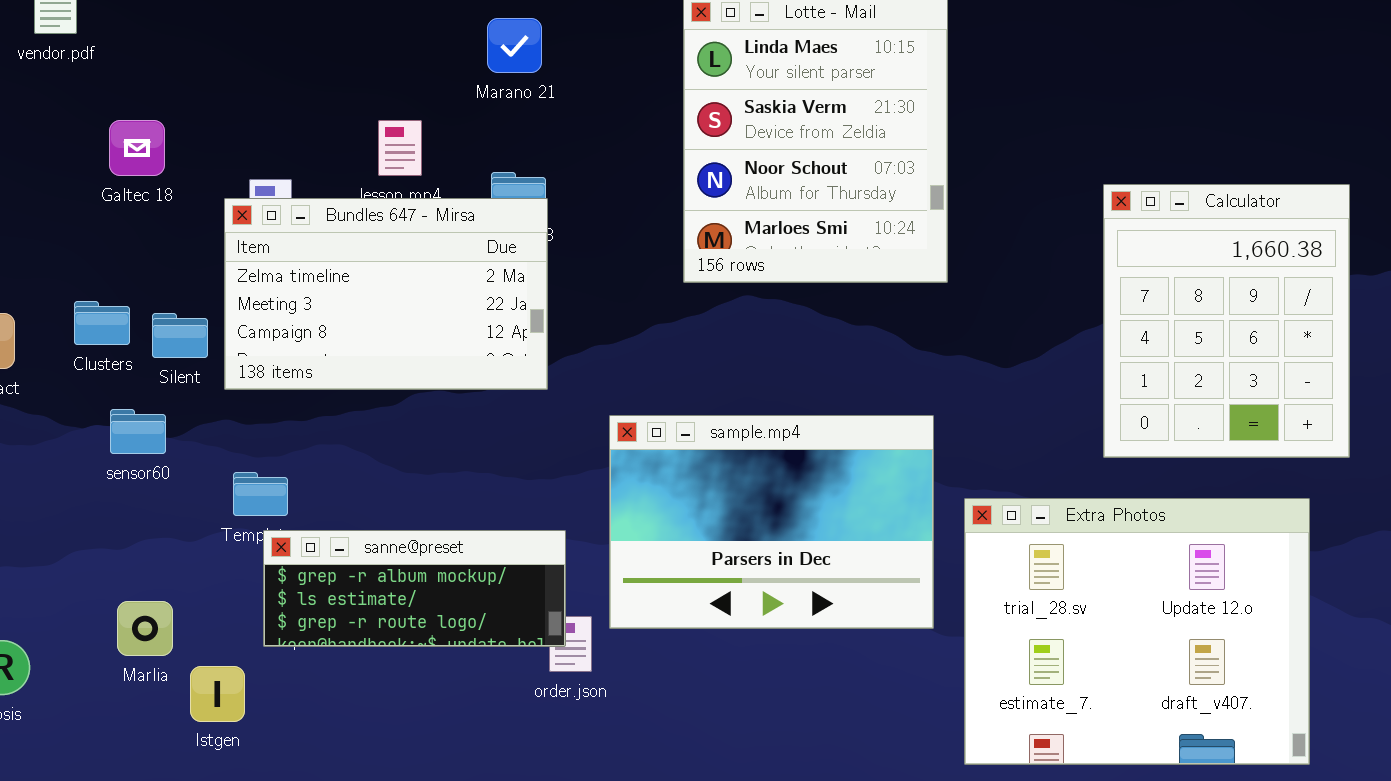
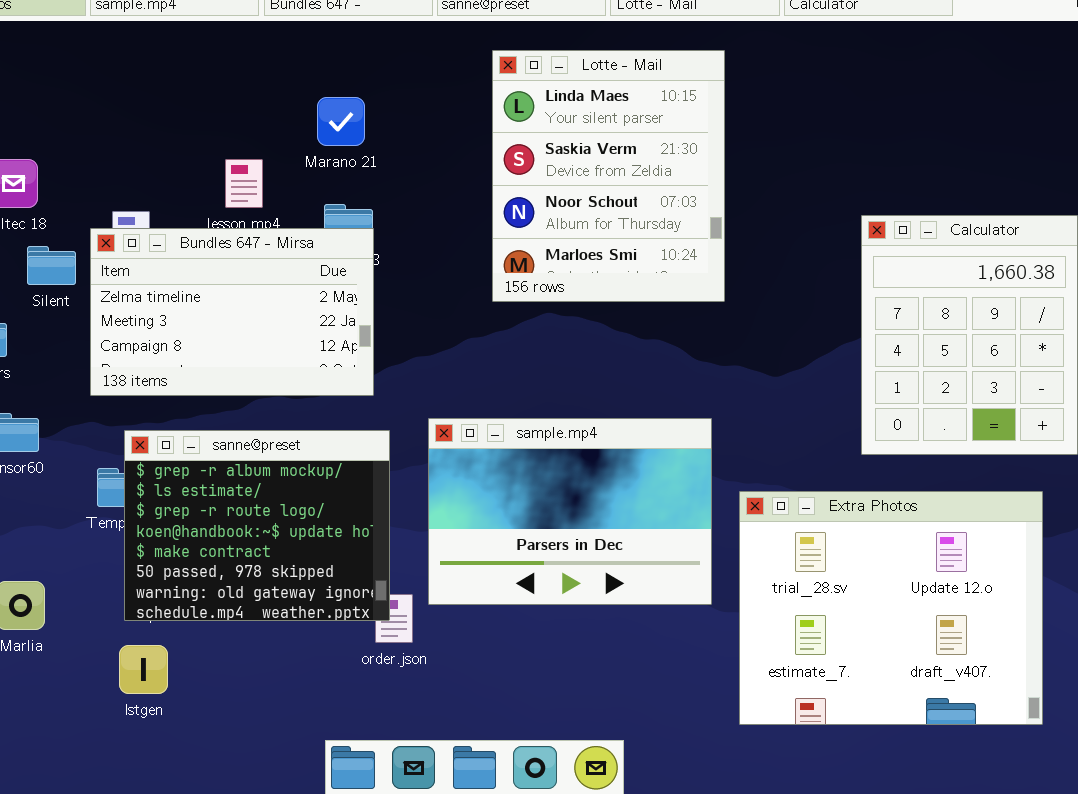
Marano 21: [487,18,542,73] -> [317,97,365,146], moved
Silent: [152,313,208,358] -> [27,246,76,285], moved
sanne@preset: [263,530,566,647] -> [124,430,390,621], resized
Istgen: [190,666,245,722] -> [119,645,168,694], moved

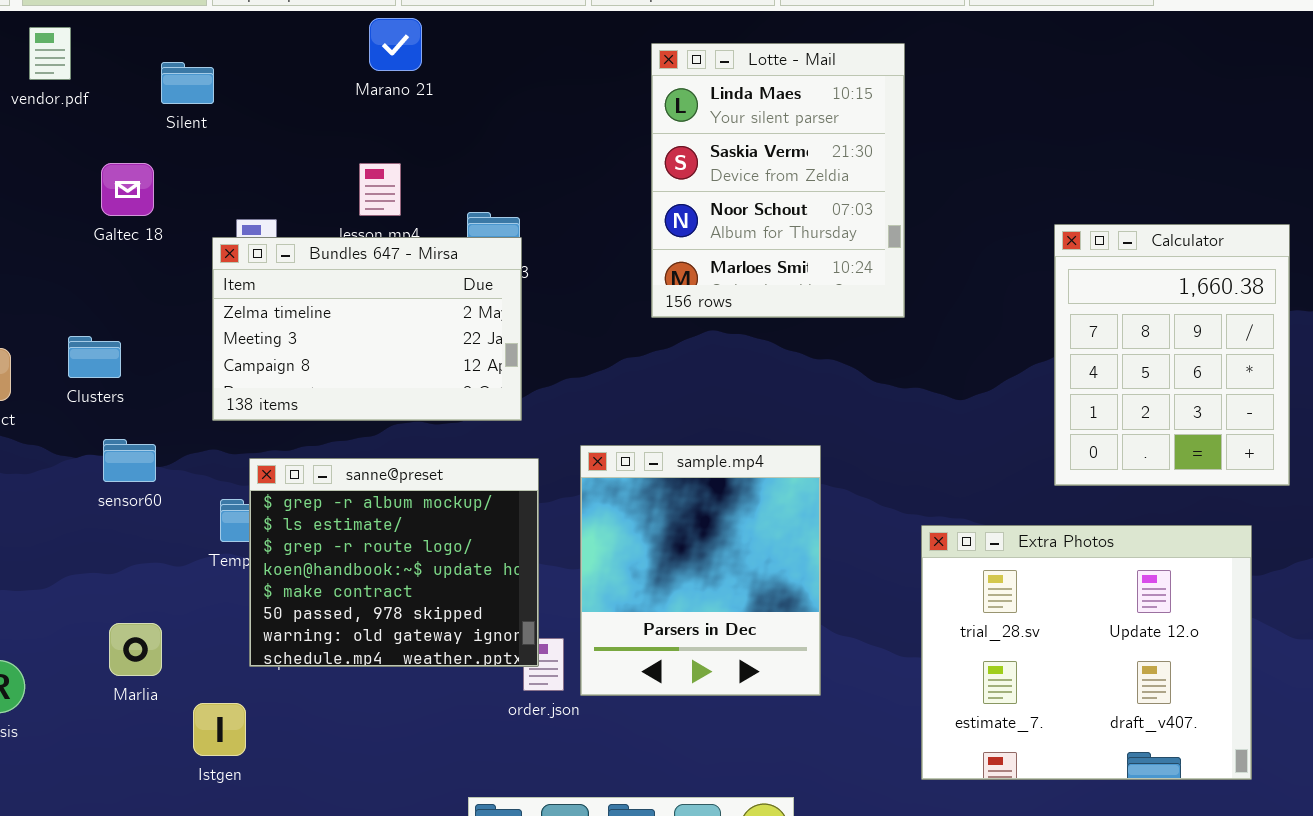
Marano 21: [317,97,365,146] -> [369,18,422,71], moved
Silent: [27,246,76,285] -> [161,62,214,104], moved
sample.mp4: [428,418,712,605] -> [580,445,821,696], resized
Istgen: [119,645,168,694] -> [193,703,246,756], moved

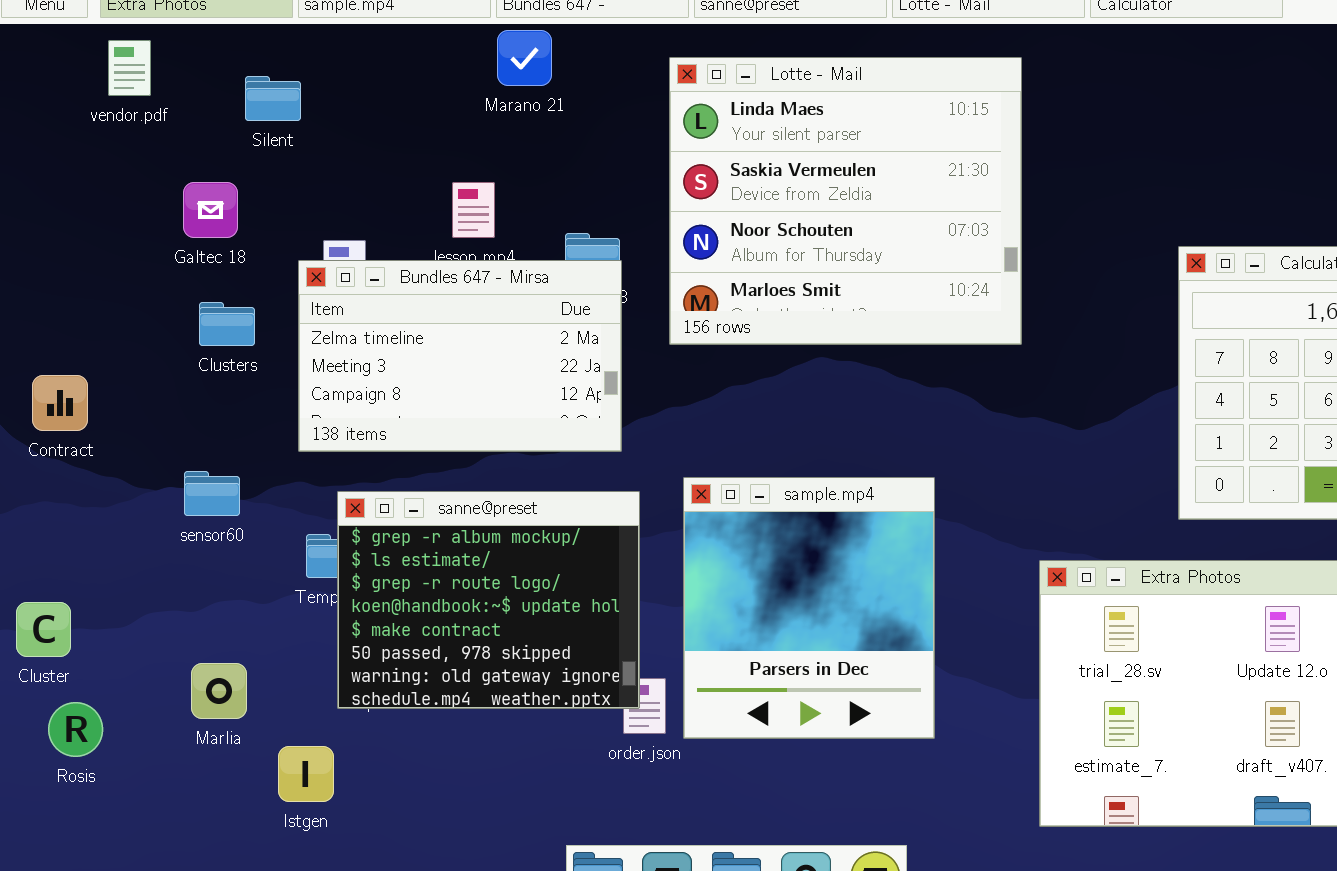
Marano 21: [369,18,422,71] -> [497,30,552,86], moved
Lotte - Mail: [651,43,905,318] -> [669,57,1022,345], resized
Clusters: [68,336,121,378] -> [199,302,255,346], moved

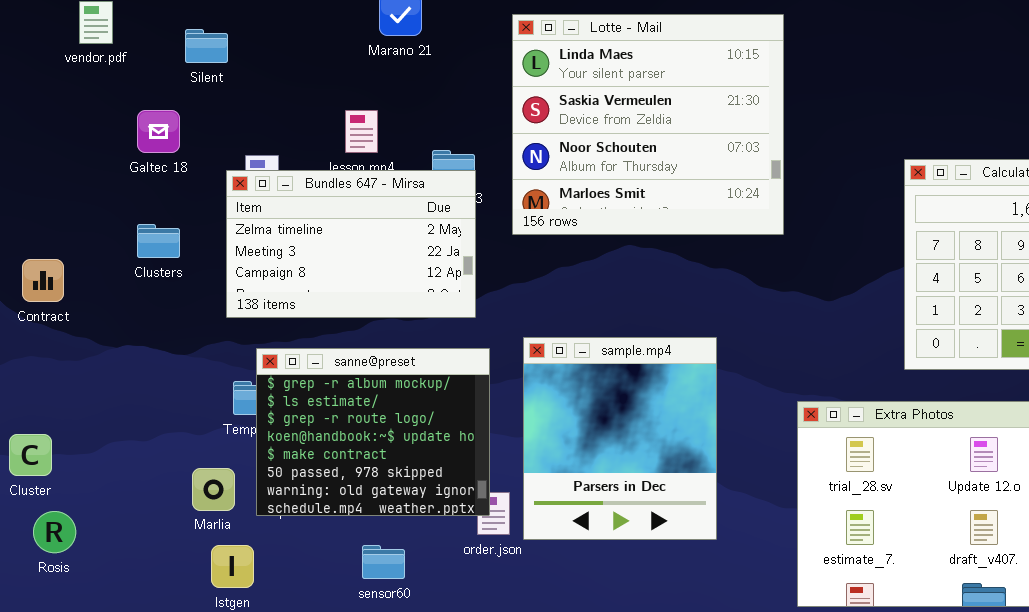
Clusters: [199,302,255,346] -> [137,224,180,258], moved
sensor60: [184,471,240,516] -> [362,545,405,579], moved
Marlia: [191,663,247,719] -> [192,468,235,511], moved

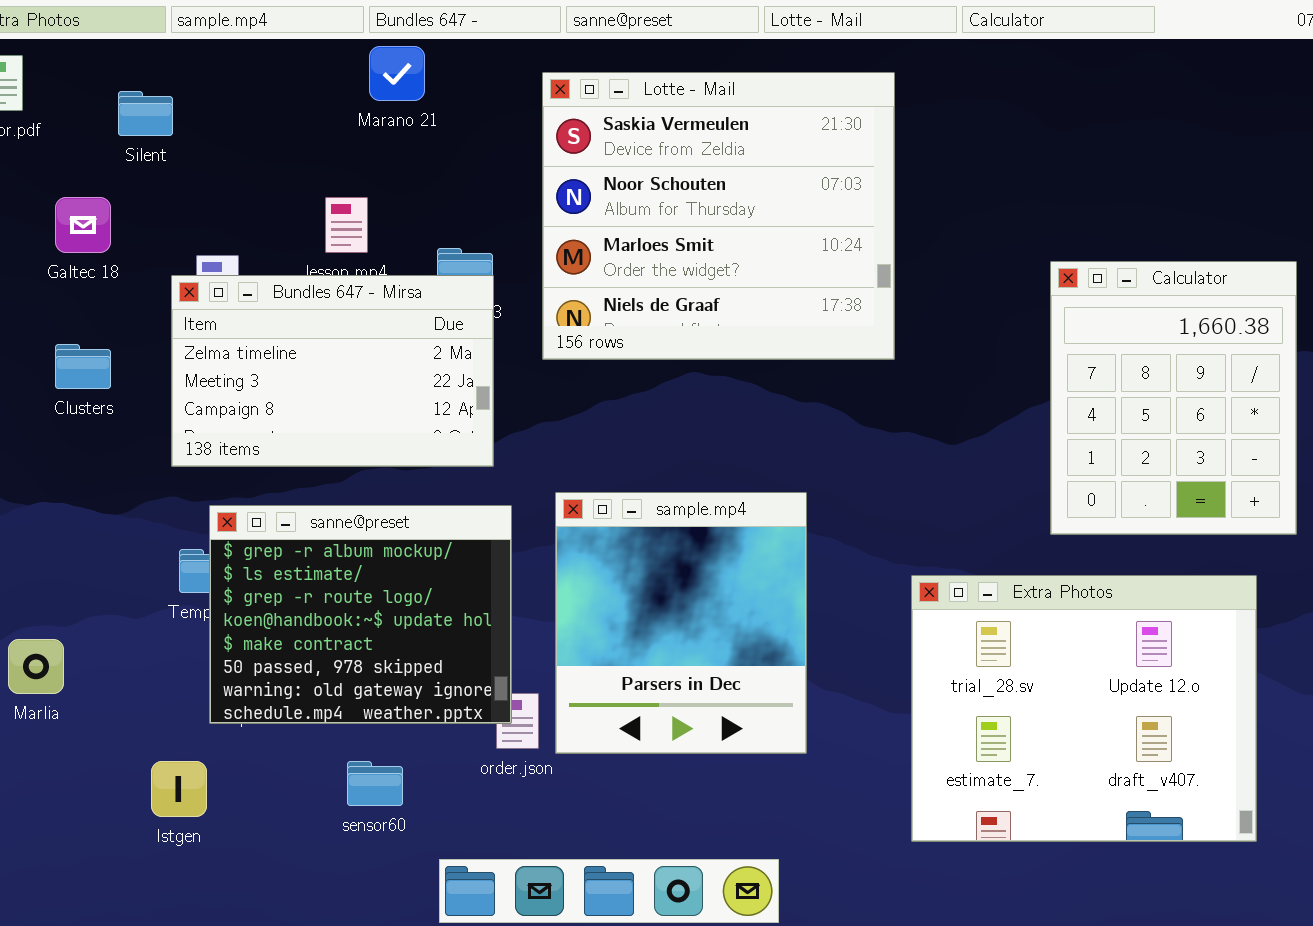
Lotte - Mail: [512,14,784,235] -> [542,72,895,360], scrolled down 1 row
Marlia: [192,468,235,511] -> [8,639,64,694], moved

